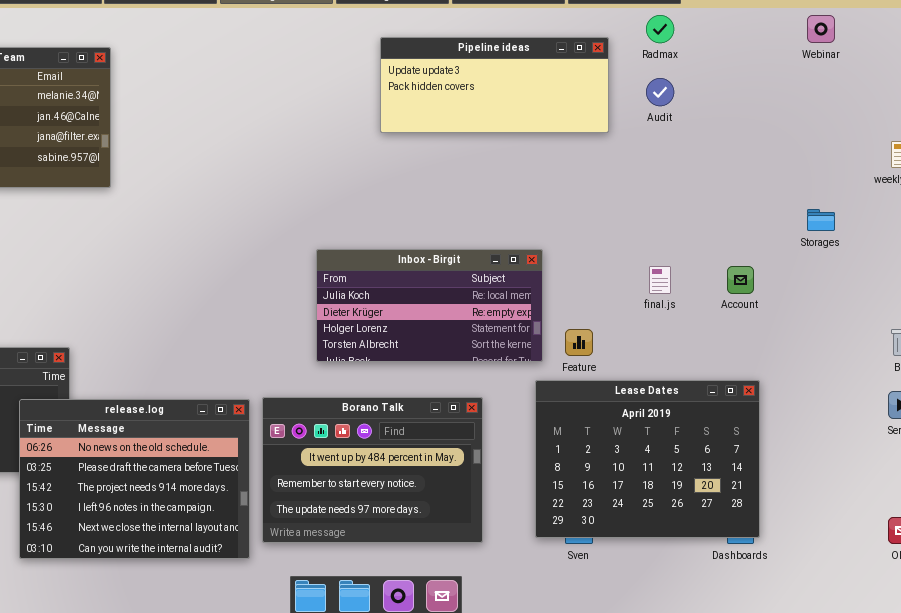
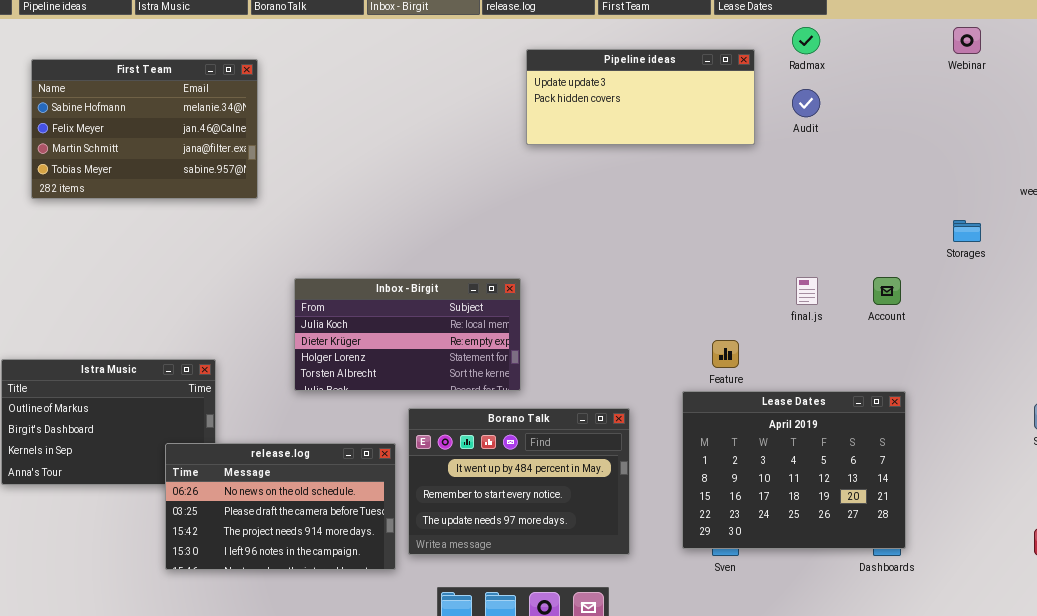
Inbox - Birgit: [316,249,543,362] -> [294,278,521,391], moved
release.log: [19,399,250,559] -> [165,443,396,570], resized

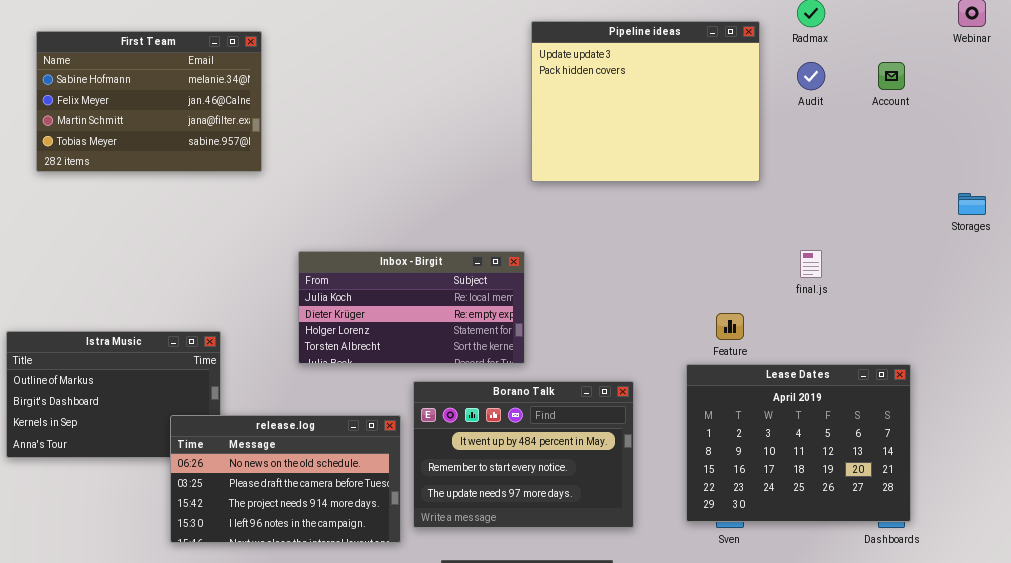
Pipeline ideas: [526,49,755,145] -> [531,21,760,182], resized
Account: [873,277,901,305] -> [878,62,905,90], moved

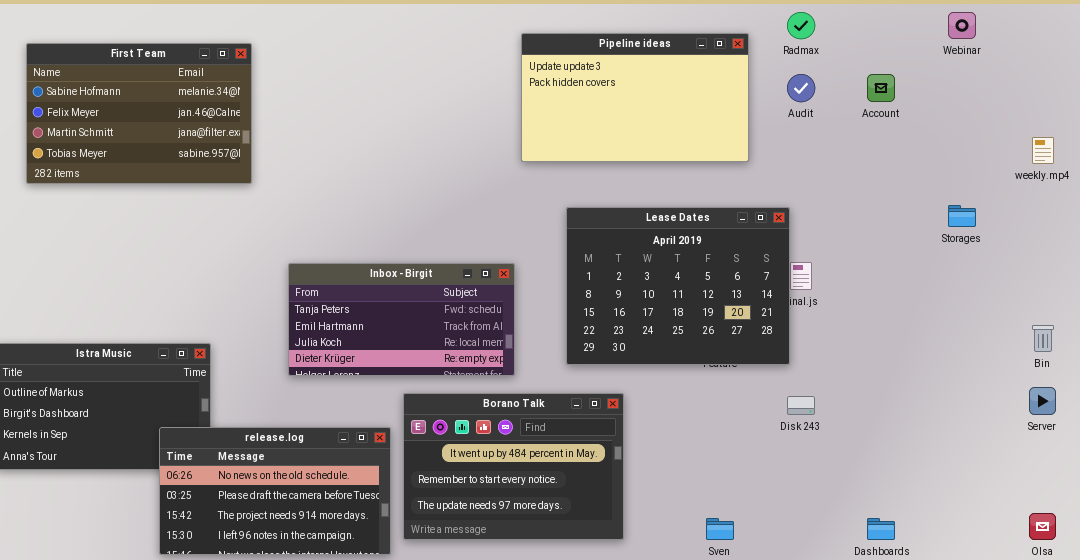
Pipeline ideas: [531,21,760,182] -> [521,33,749,162], resized
Inbox - Birgit: [298,251,525,364] -> [288,263,515,376], scrolled up 2 rows
Lease Dates: [686,364,911,522] -> [566,207,790,365], moved

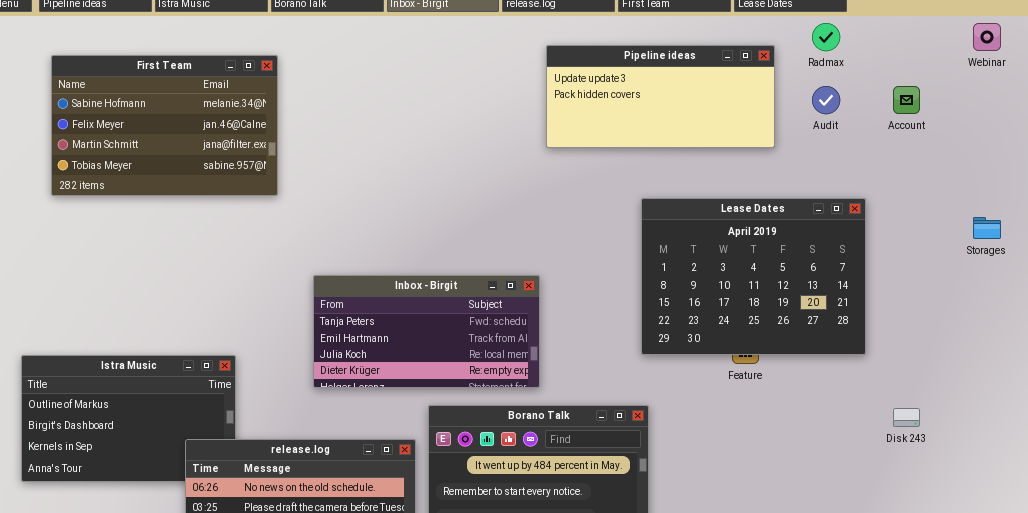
Pipeline ideas: [521,33,749,162] -> [546,45,775,148], resized
Lease Dates: [566,207,790,365] -> [641,198,866,355], moved
Disk 243: [787,396,815,415] -> [893,408,920,427], moved

